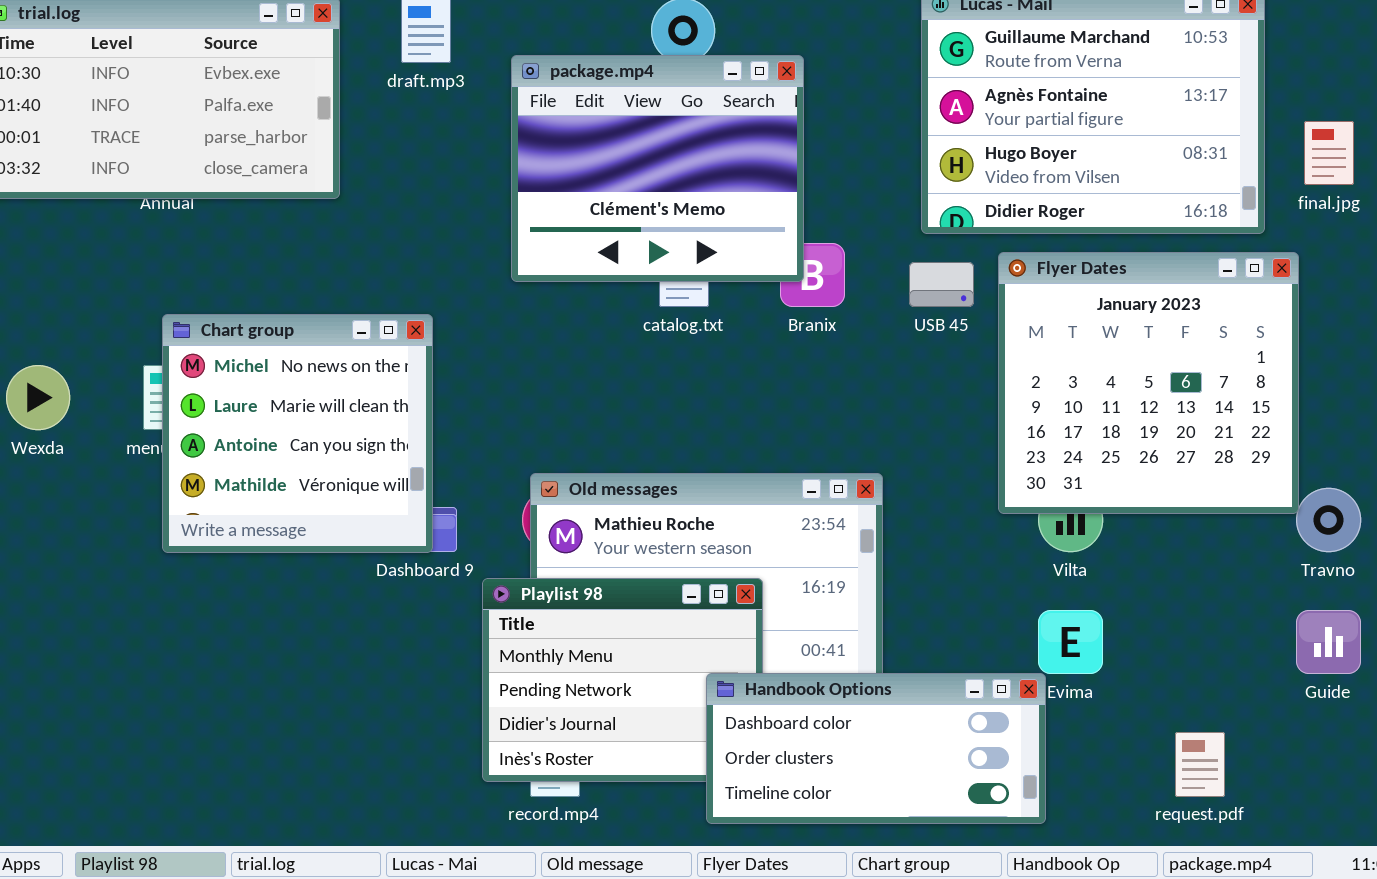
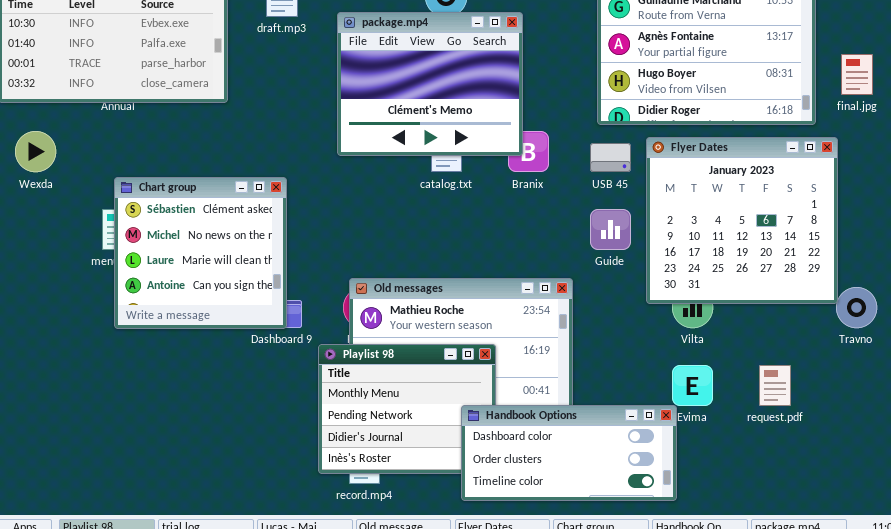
Chart group: [162,314,433,553] -> [114,177,287,329], scrolled up 1 row
Wexda: [6,365,70,430] -> [15,131,56,172], moved
Guide: [1296,610,1361,674] -> [590,209,631,250], moved
request.pdf: [1175,732,1225,797] -> [759,365,791,406], moved

